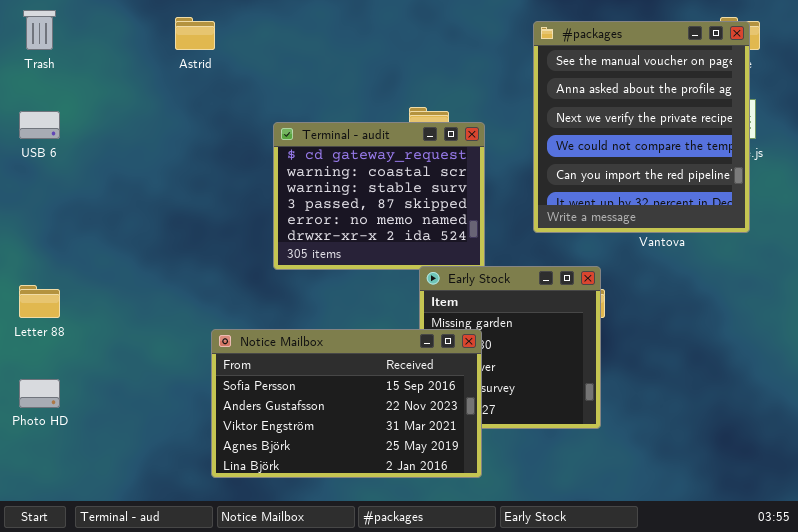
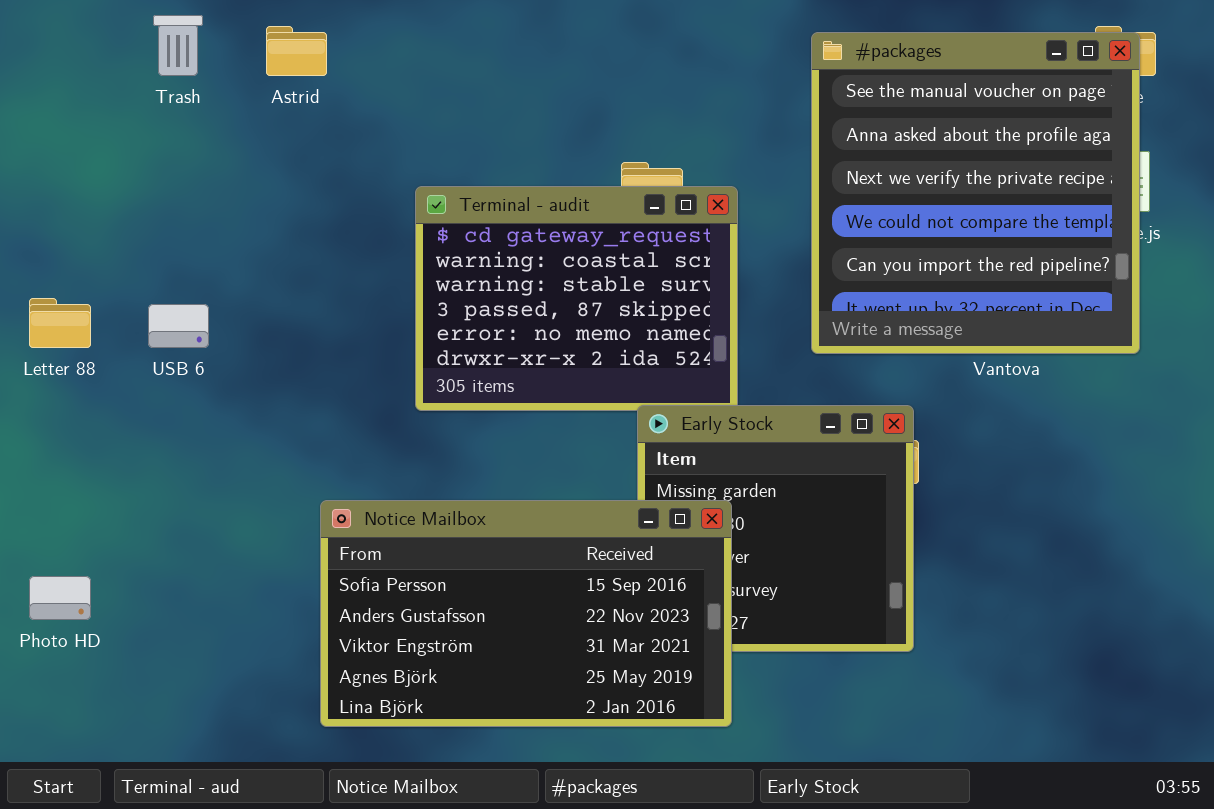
Trash: [23,10,56,50] -> [153,15,203,76], moved
USB 6: [19,111,60,139] -> [148,304,209,348], moved
Letter 88: [19,285,60,318] -> [29,298,91,348], moved

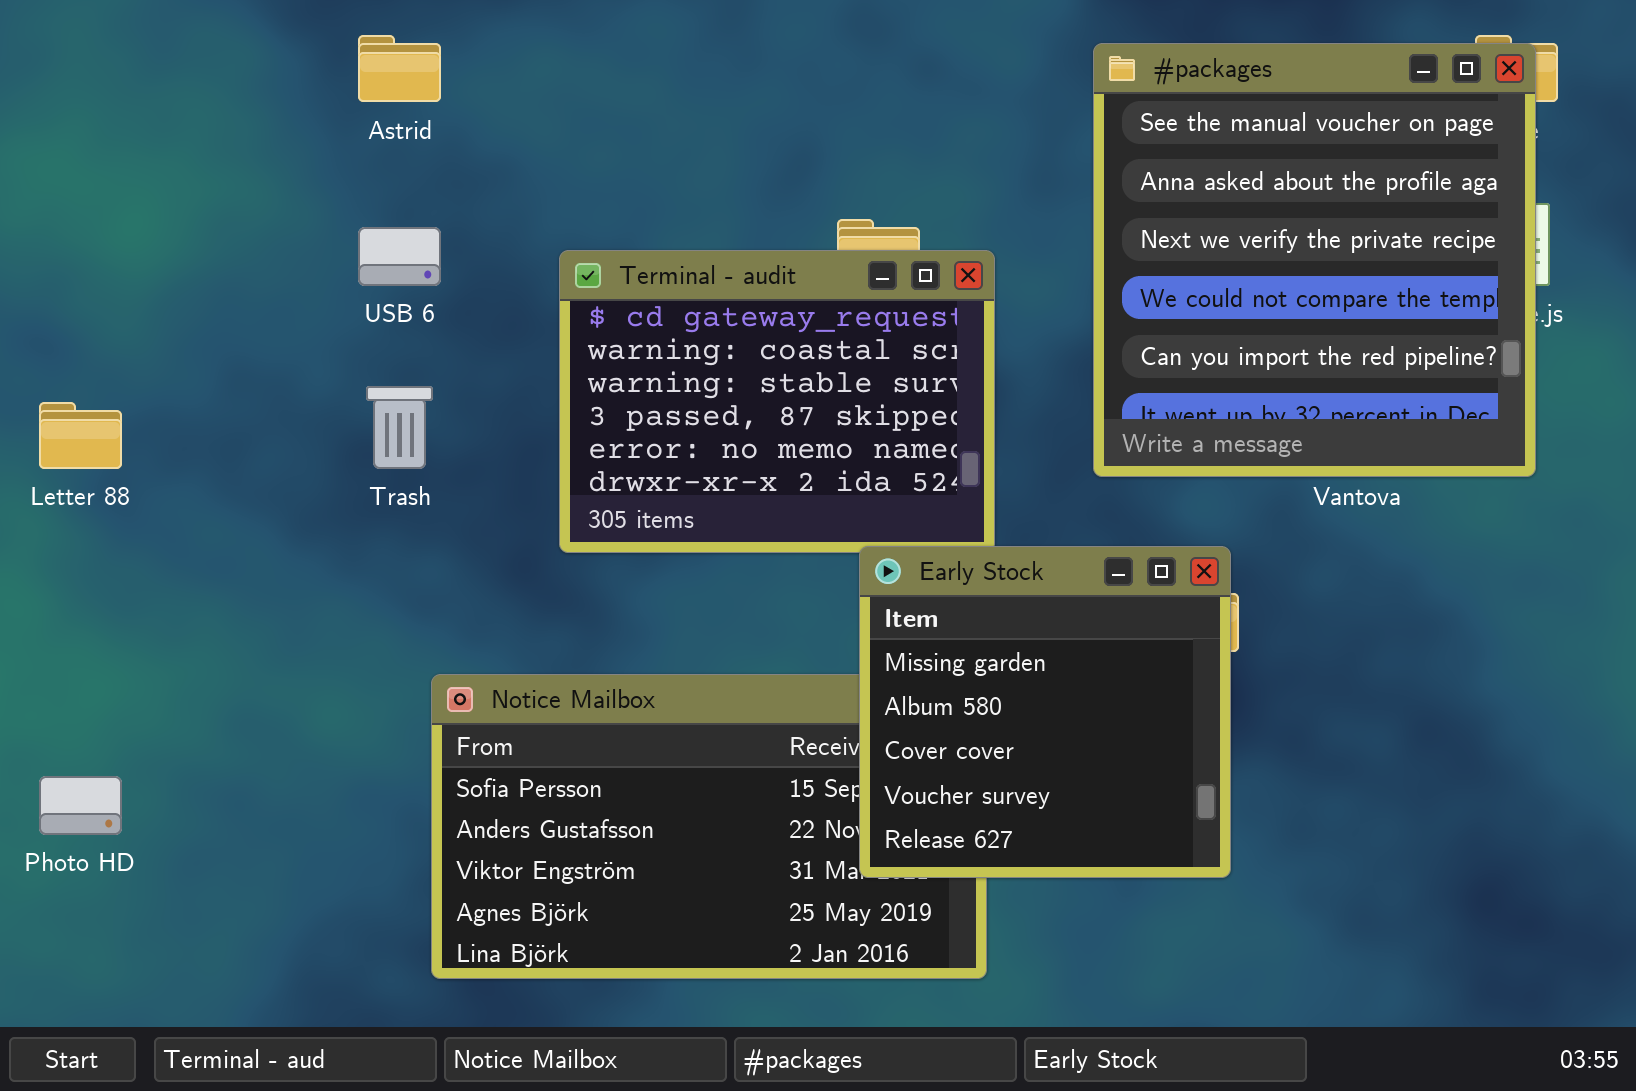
Trash: [153,15,203,76] -> [366,386,433,469], moved
USB 6: [148,304,209,348] -> [358,227,441,286], moved
Early Stock: [637,405,914,652] -> [859,546,1231,878], raised

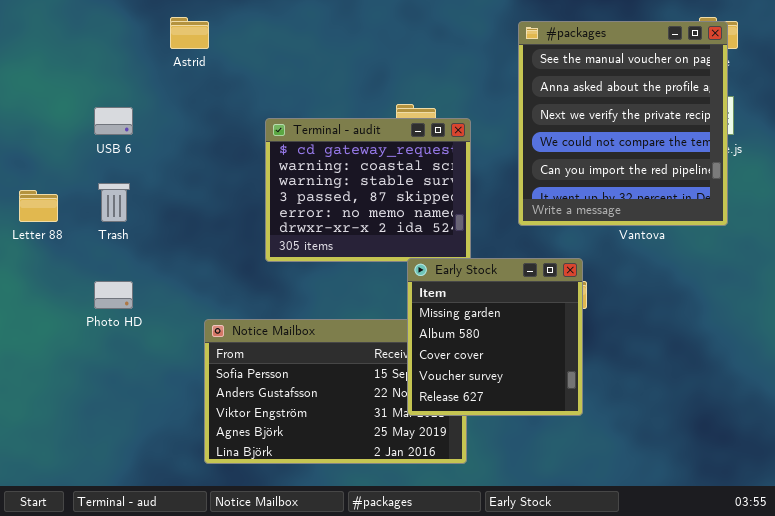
USB 6: [358,227,441,286] -> [94,107,133,135], moved
Trash: [366,386,433,469] -> [98,183,130,222], moved
Photo HD: [39,776,122,835] -> [94,281,133,309], moved

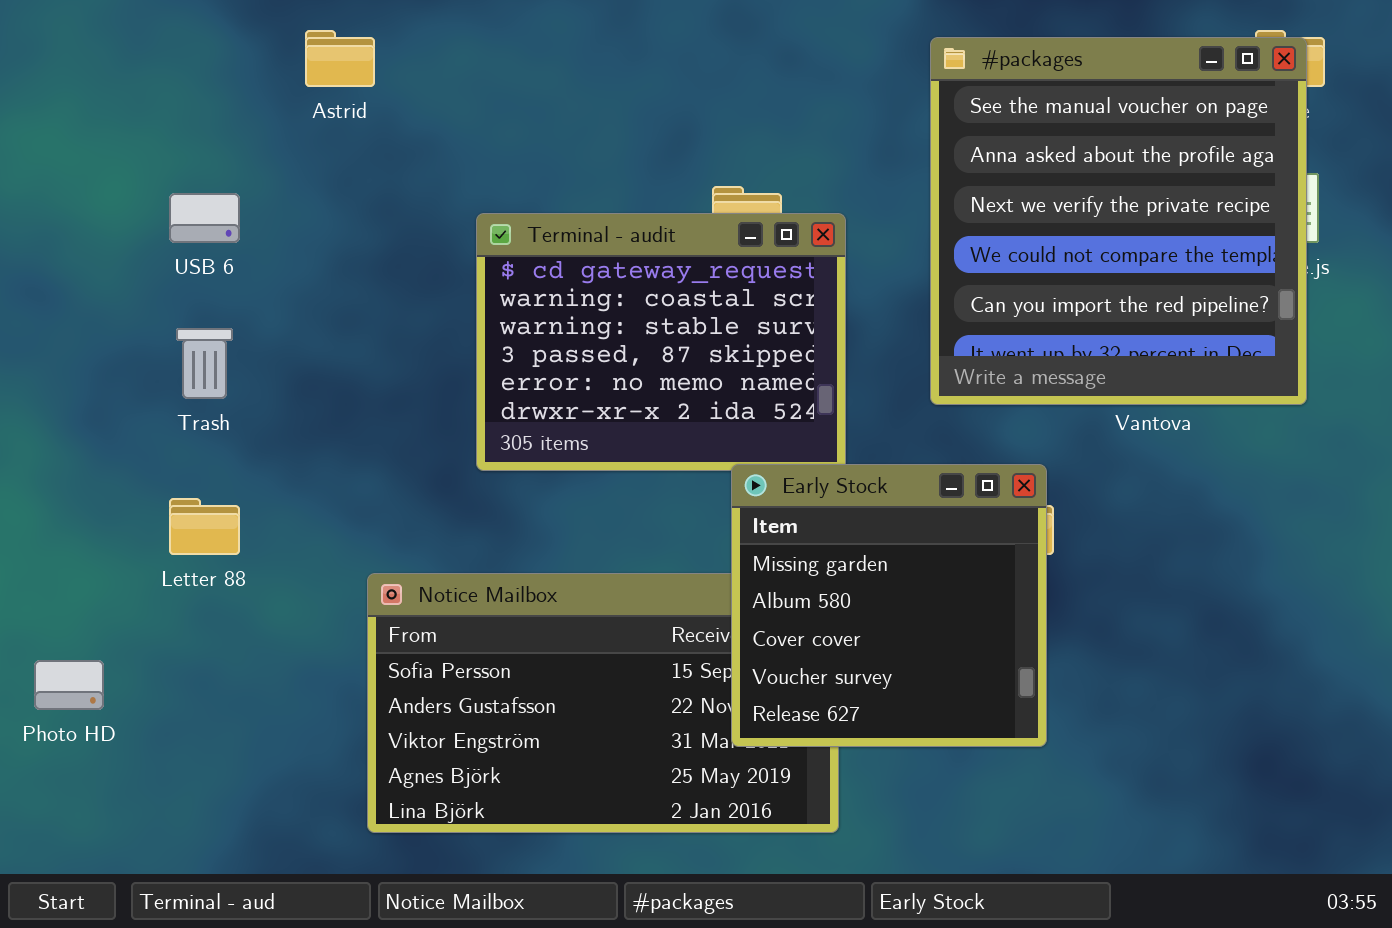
Letter 88: [19,190,58,222] -> [169,498,240,555], moved
Photo HD: [94,281,133,309] -> [34,660,104,710], moved

